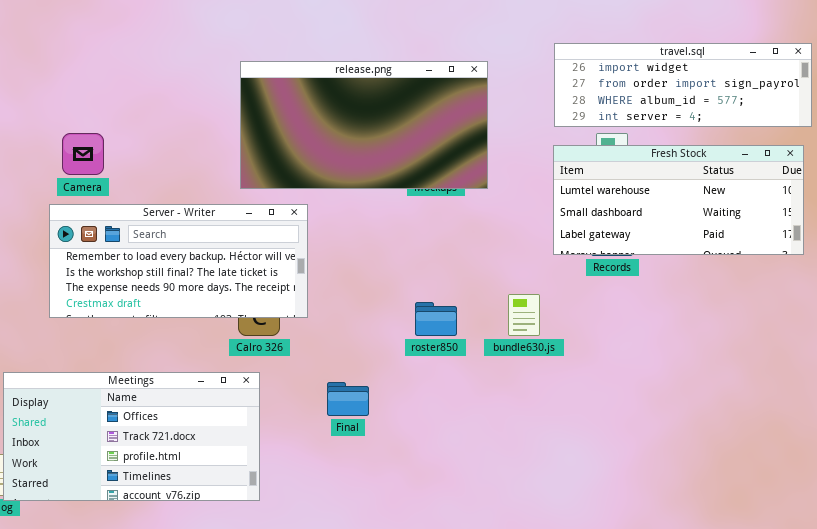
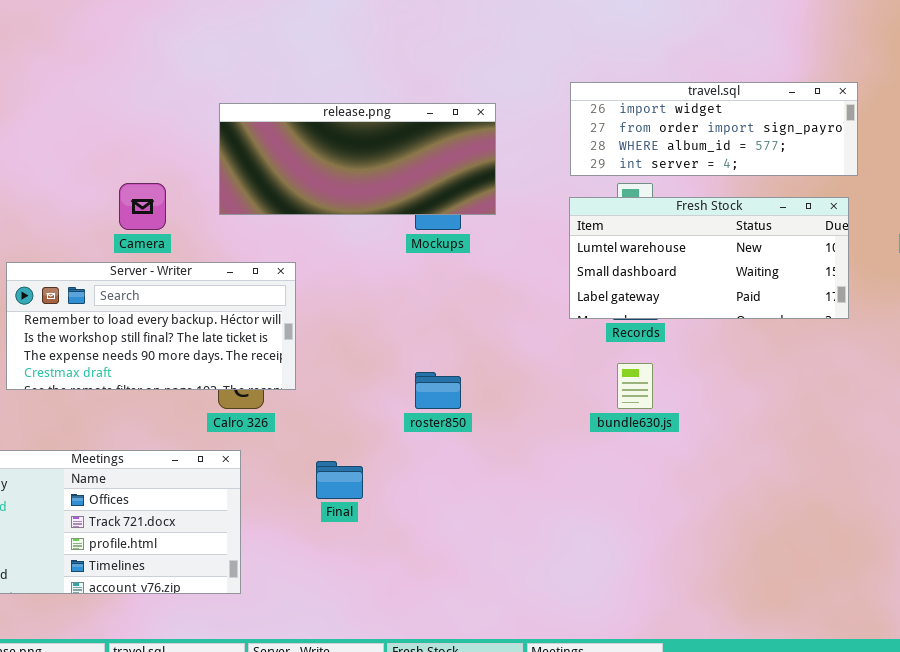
release.png: [240,61,488,189] -> [219,103,496,215], resized
Camera: [62,133,104,175] -> [119,183,166,230], moved
bundle630.js: [508,294,540,336] -> [617,363,653,409], moved

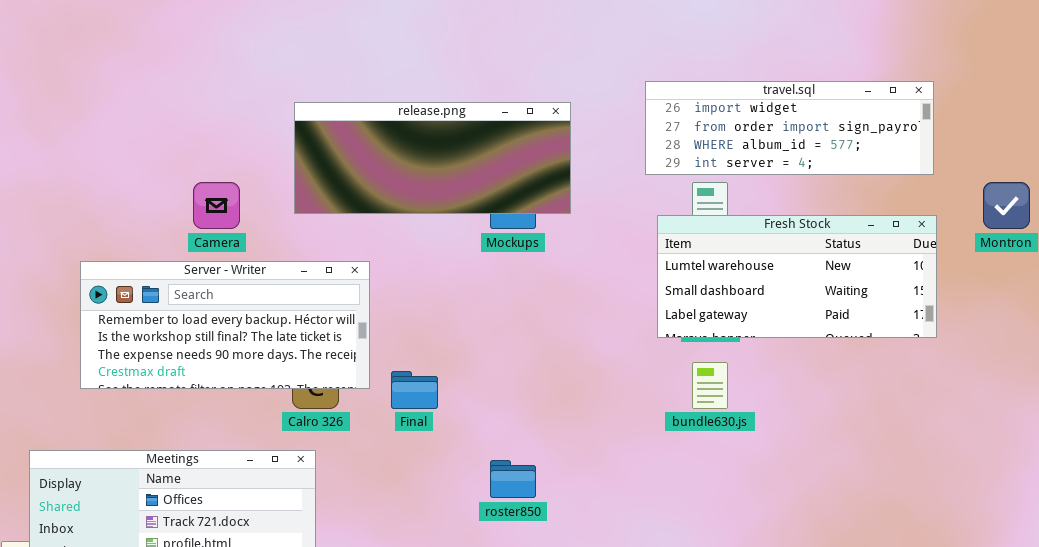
Fresh Stock: [569,197,849,319] -> [657,215,937,338], moved
roster850: [415,372,461,409] -> [490,460,536,498], moved
Final: [316,461,363,499] -> [391,371,438,409], moved

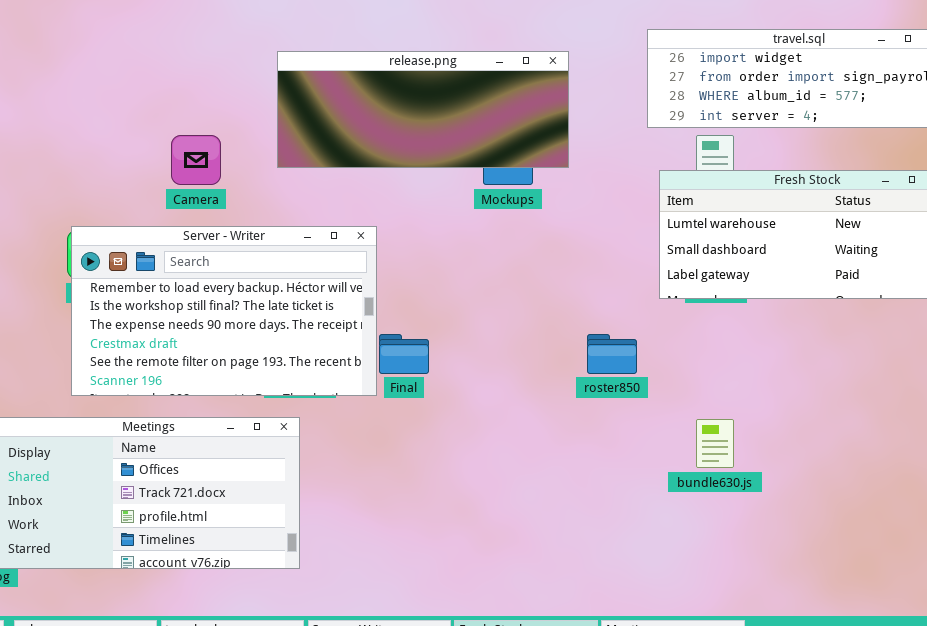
Server - Writer: [80,261,370,389] -> [71,226,377,396], moved, resized
bundle630.js: [692,362,728,409] -> [696,419,734,468], moved
roster850: [490,460,536,498] -> [587,334,637,374], moved

